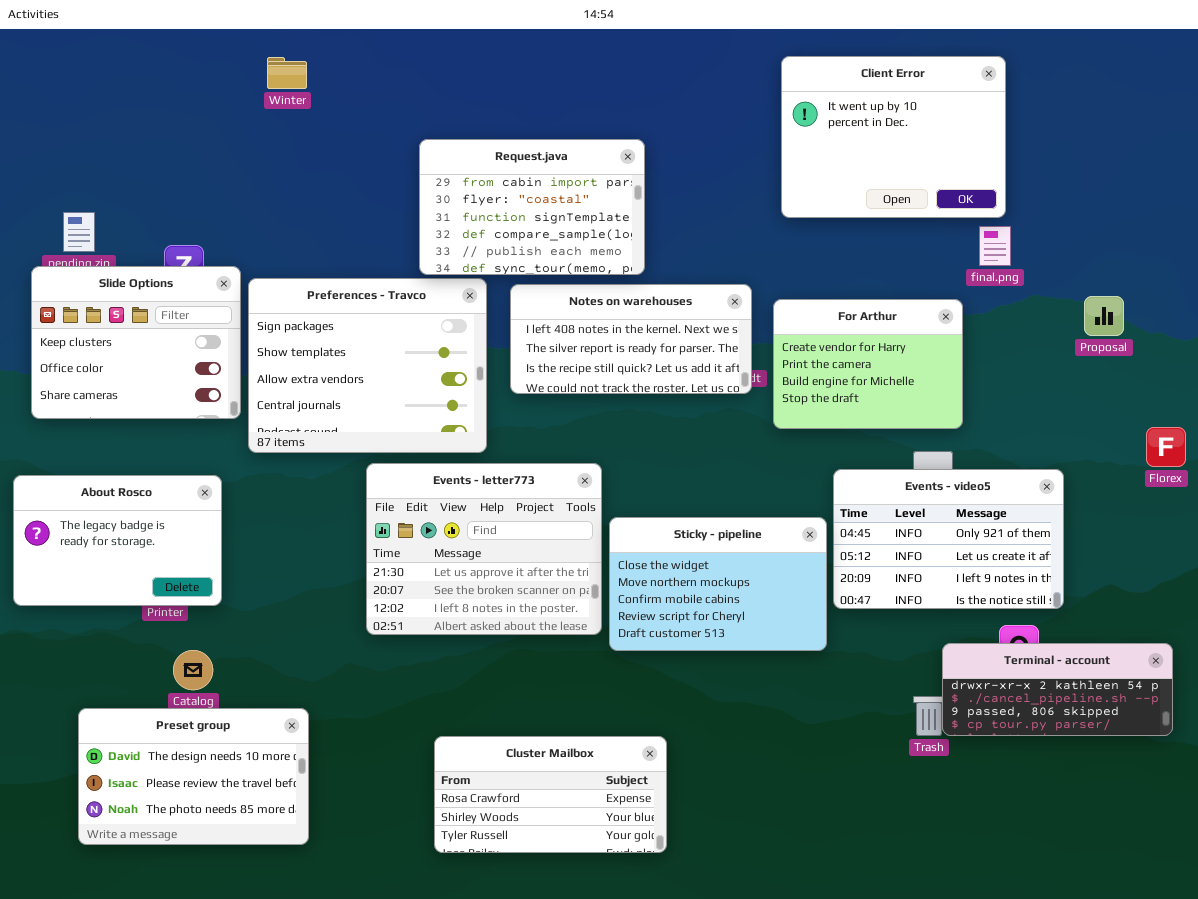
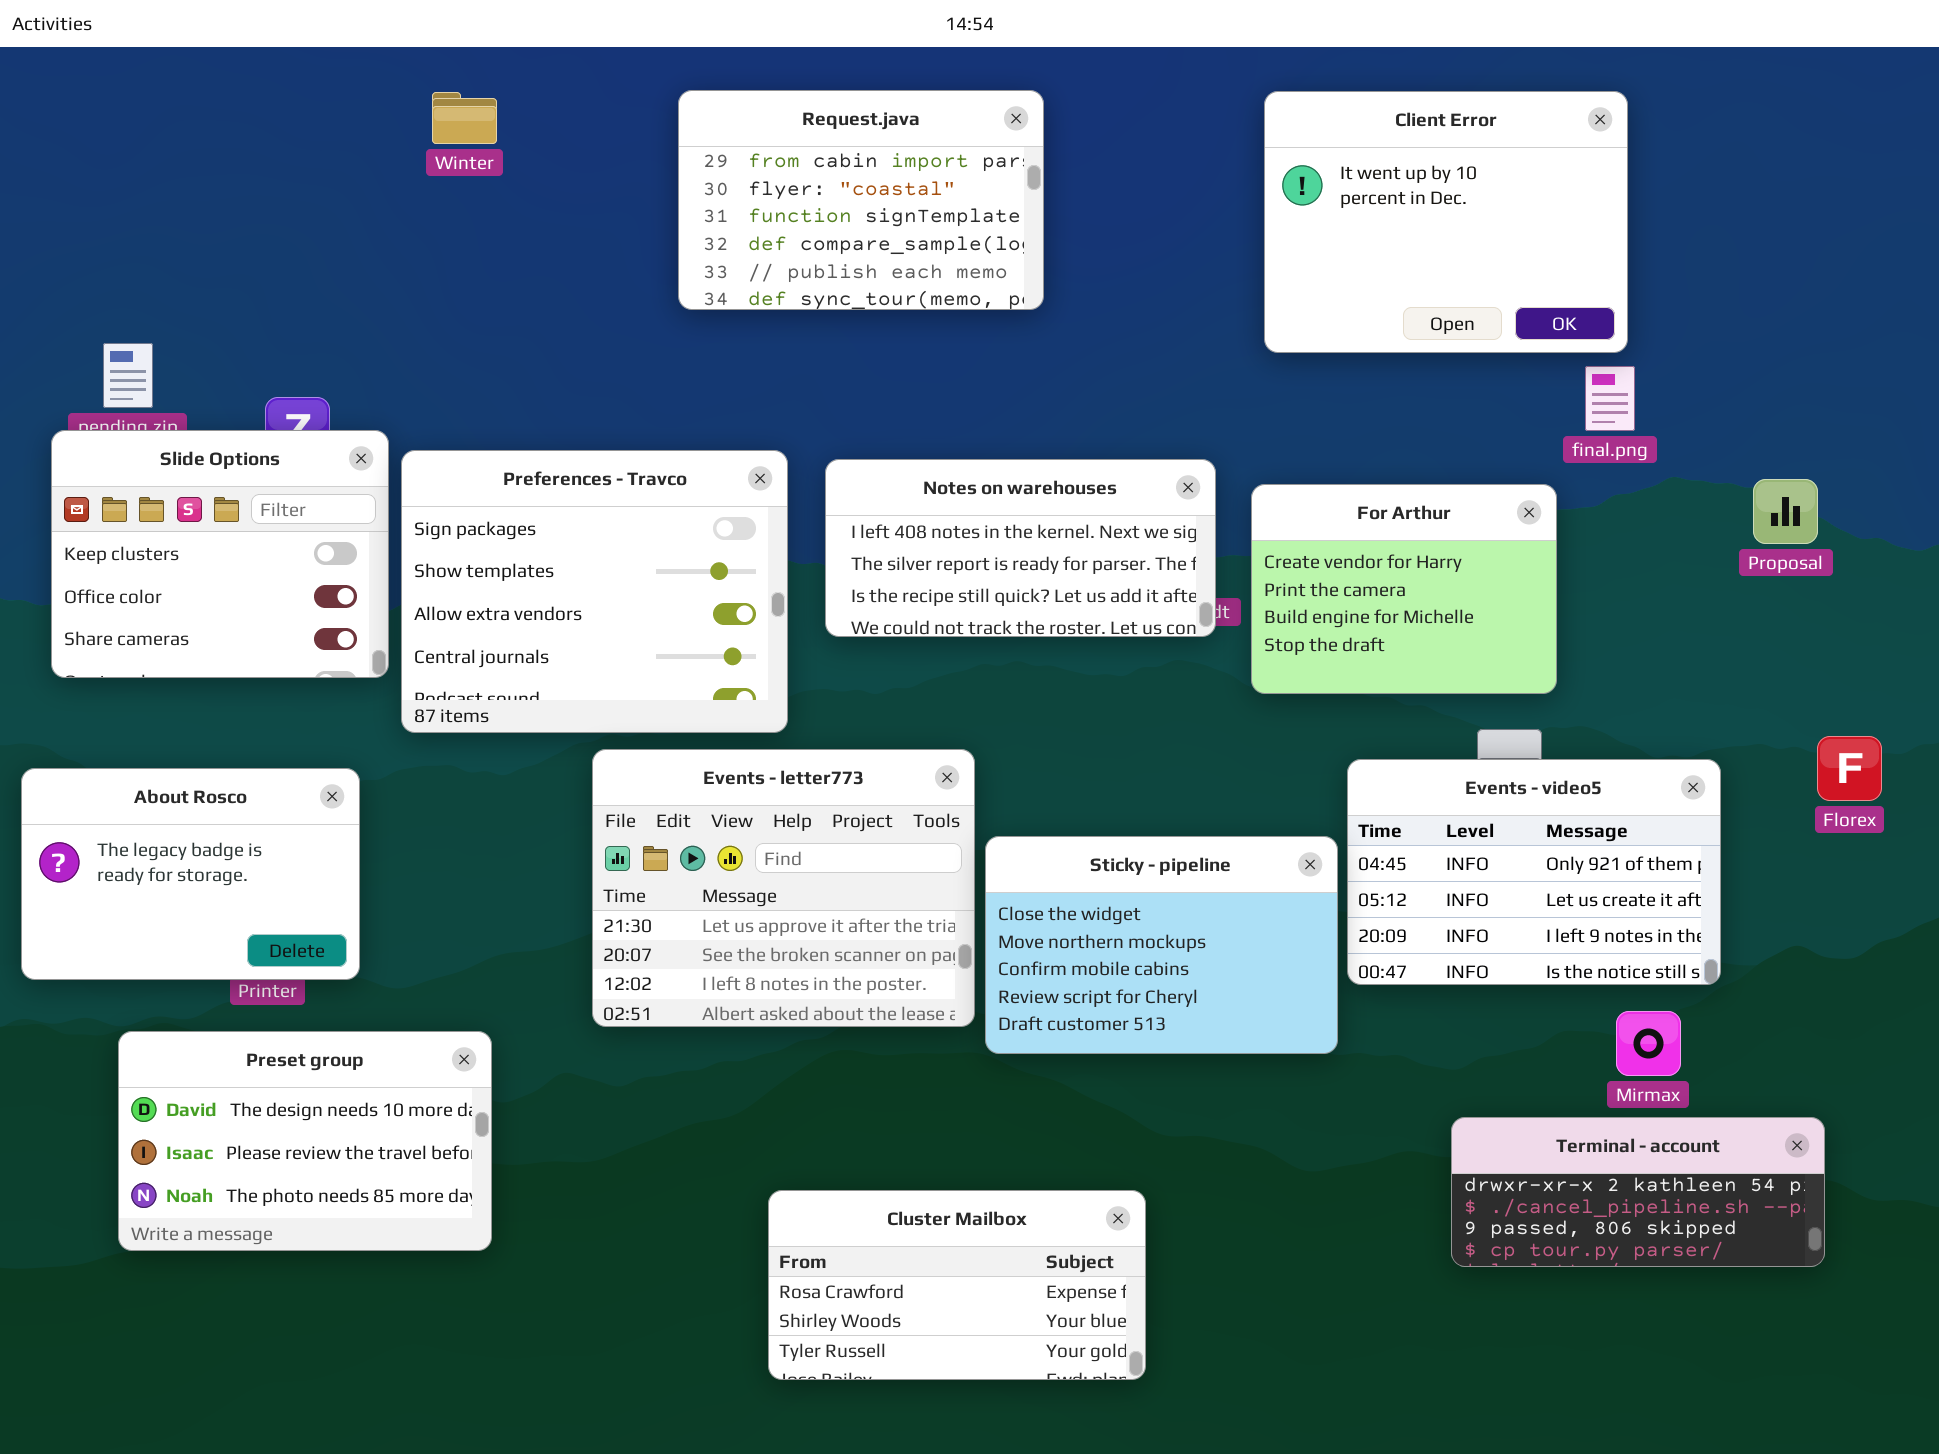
Request.java: [419,139,645,275] -> [678,90,1044,310], moved
Florex: [1146,427,1186,467] -> [1817,736,1882,801], moved
Terminal - account: [942,643,1173,736] -> [1451,1117,1825,1267], moved
Preset group: [78,708,309,845] -> [118,1031,492,1251], moved
Cluster Mailbox: [434,736,667,853] -> [768,1190,1146,1380], moved

